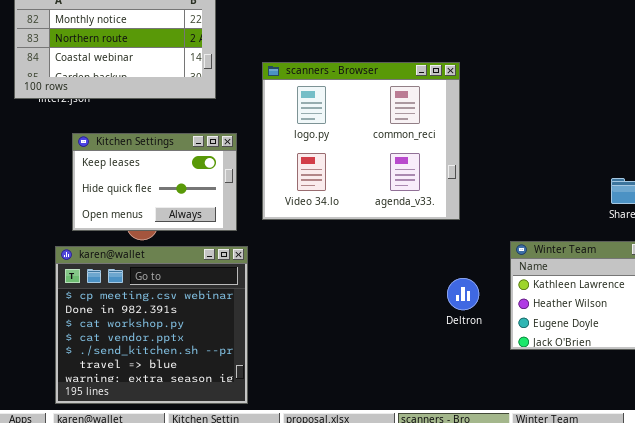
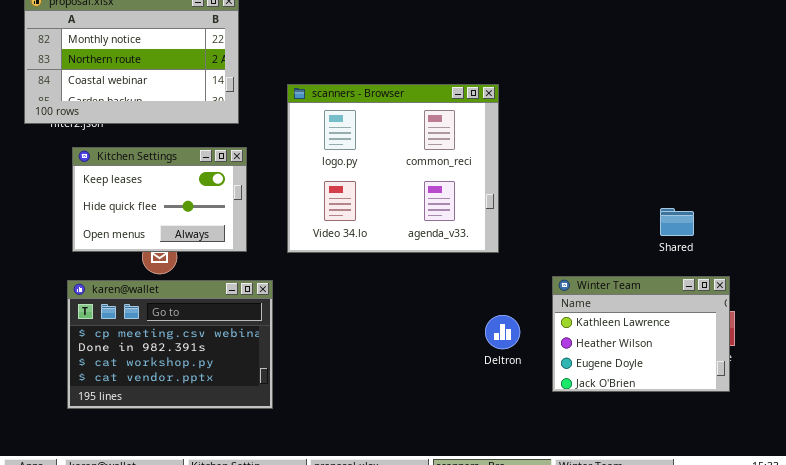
Kitchen Settings: [72,133,237,231] -> [72,147,247,252], moved
karen@wallet: [55,246,248,404] -> [67,280,273,409], resized

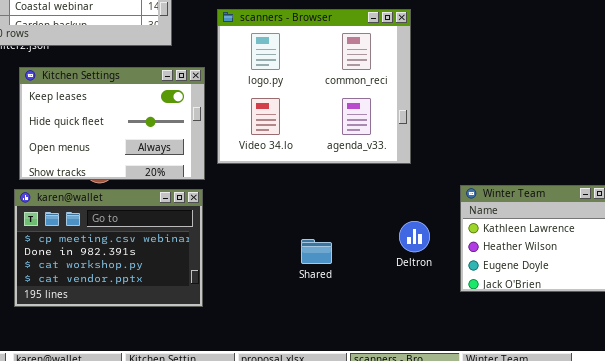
Kitchen Settings: [72,147,247,252] -> [19,67,205,180], resized
Shared: [660,208,694,236] -> [301,239,332,264], moved

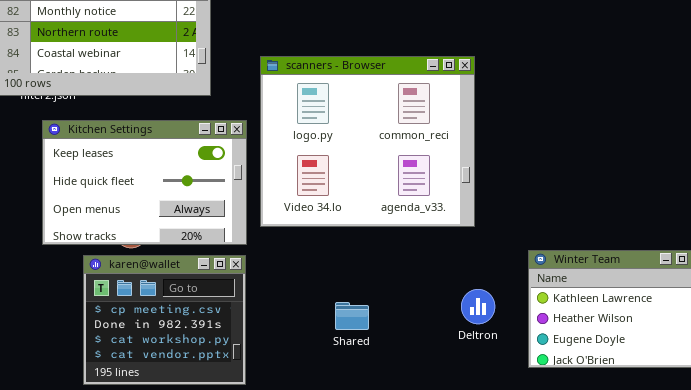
karen@wallet: [14,189,203,307] -> [83,255,246,385], resized
Shared: [301,239,332,264] -> [335,302,369,330], moved

